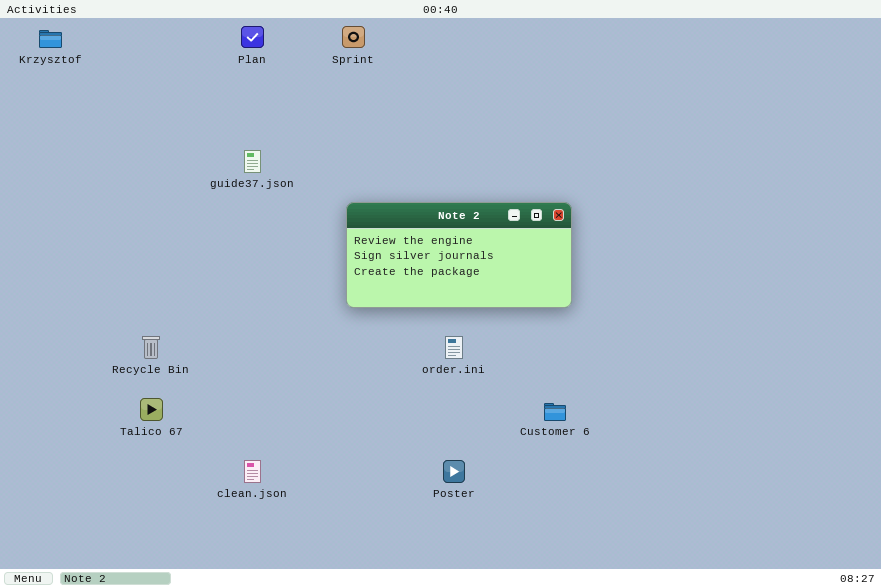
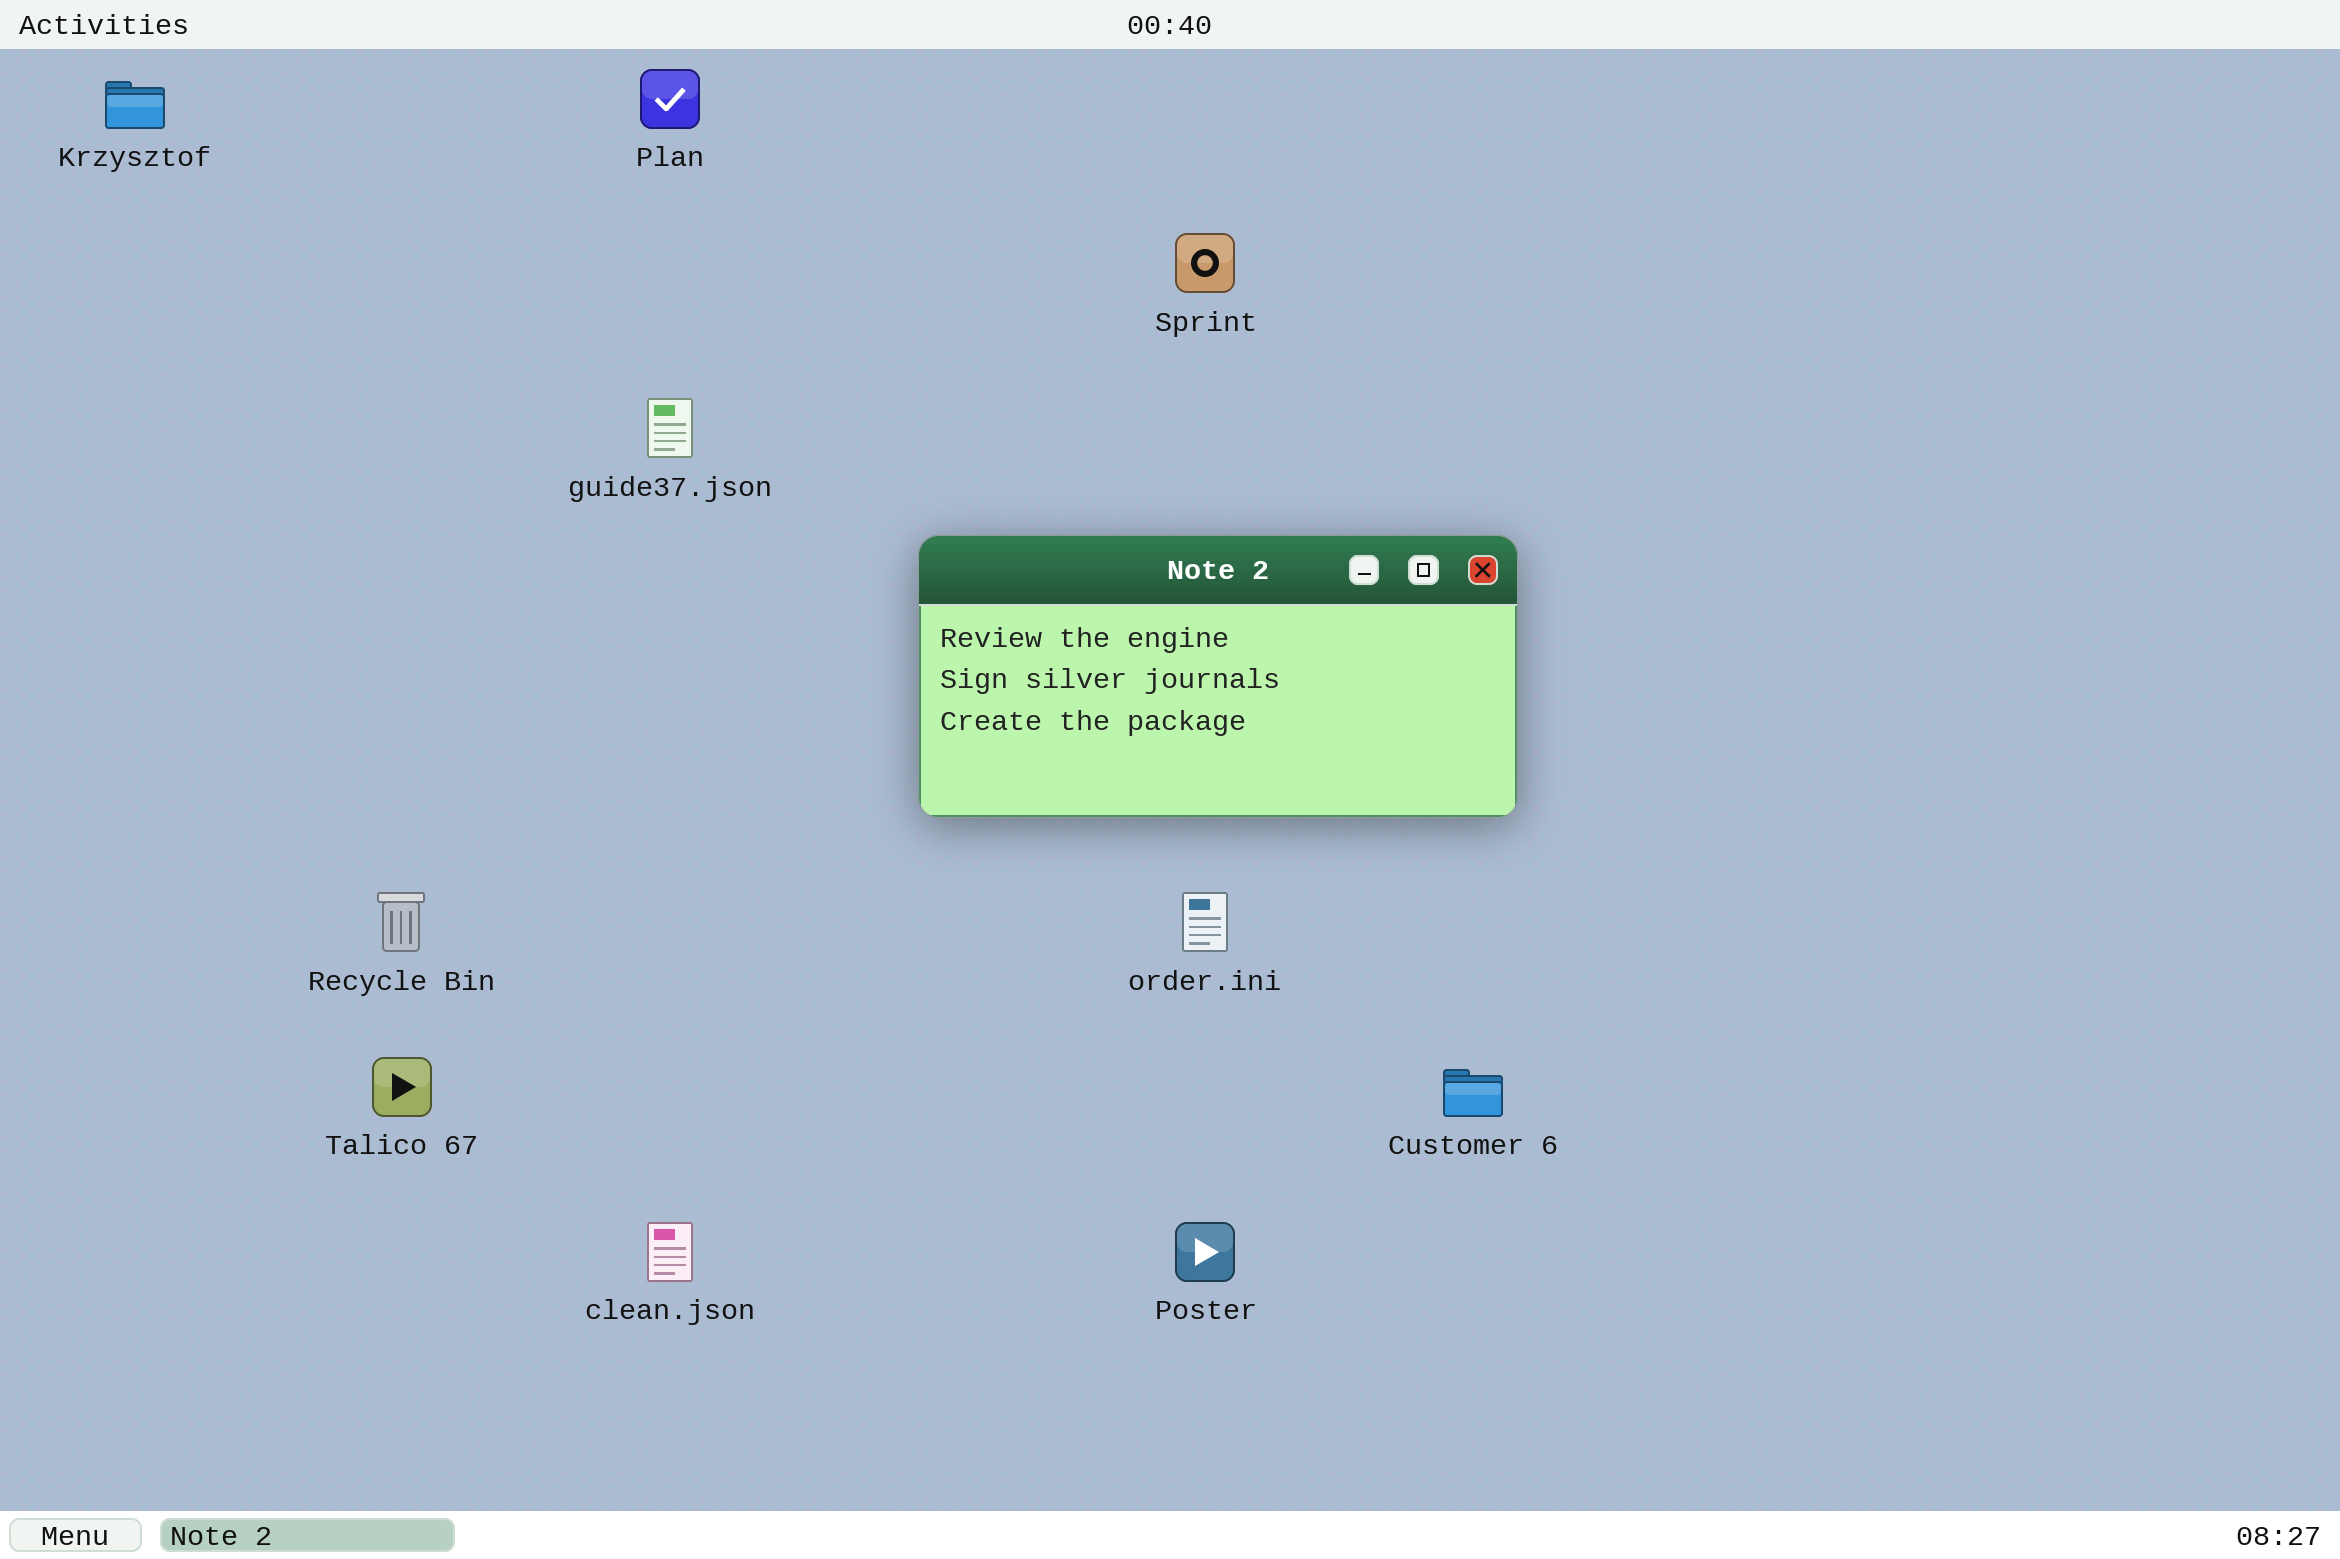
Sprint: [342,26,365,48] -> [1175,233,1235,293], moved

